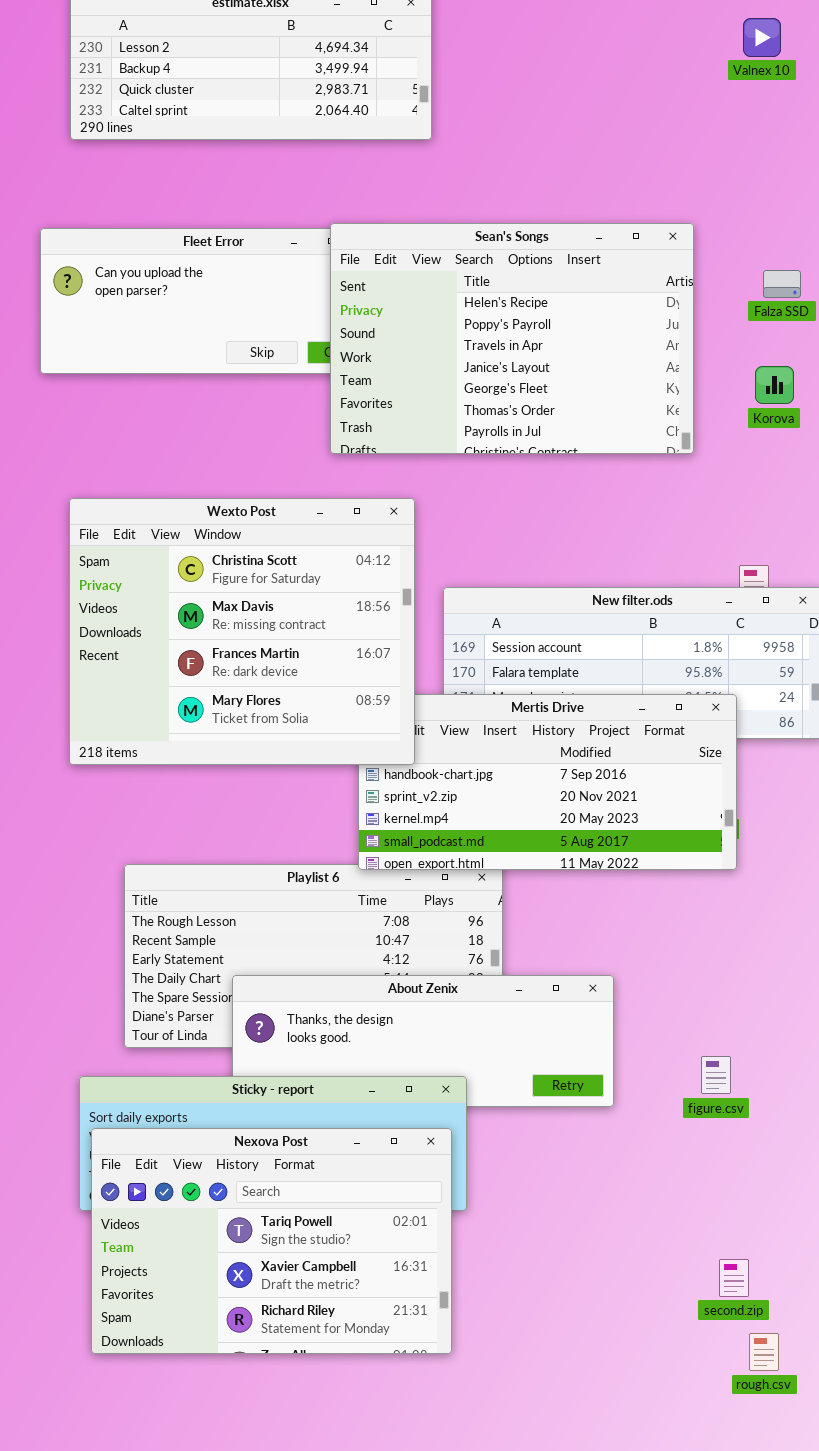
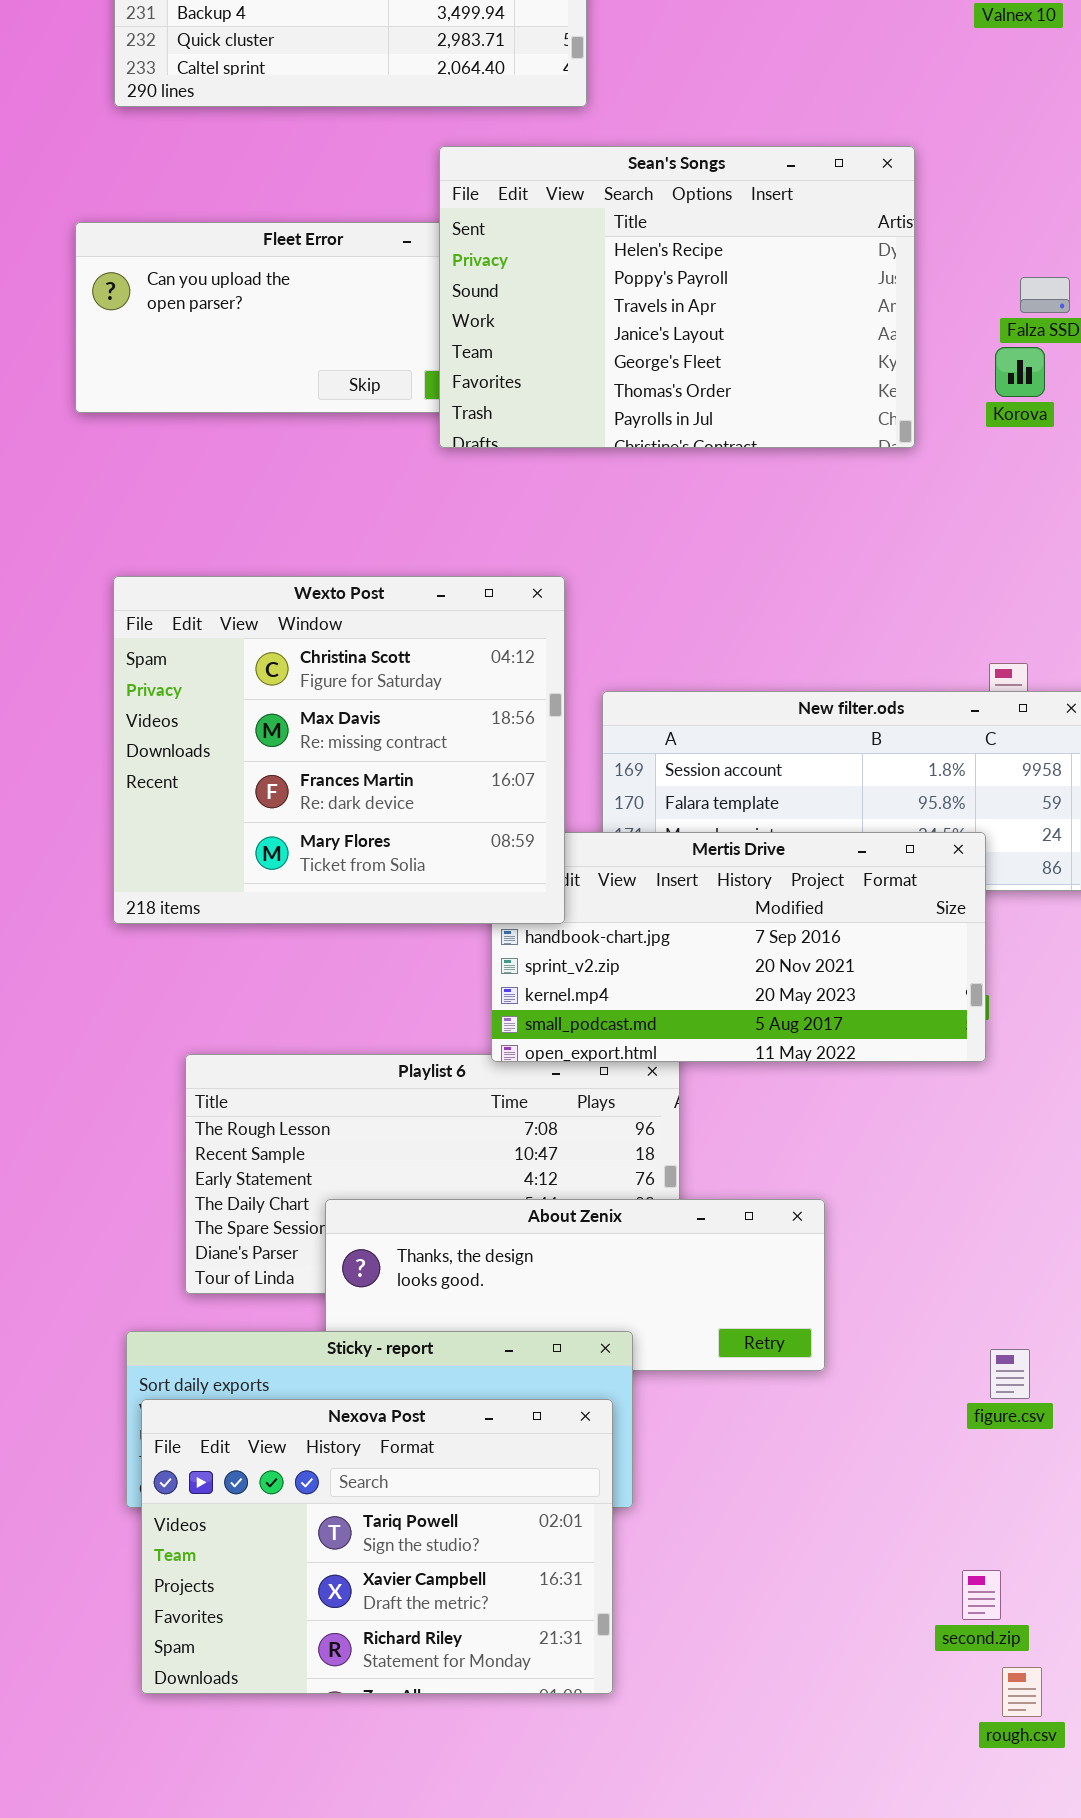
Sean's Songs: [330,223,694,454] -> [439,146,915,448], moved
Korova: [755,366,794,404] -> [995,347,1045,397], moved
figure.csv: [701,1056,731,1094] -> [990,1349,1030,1399], moved

